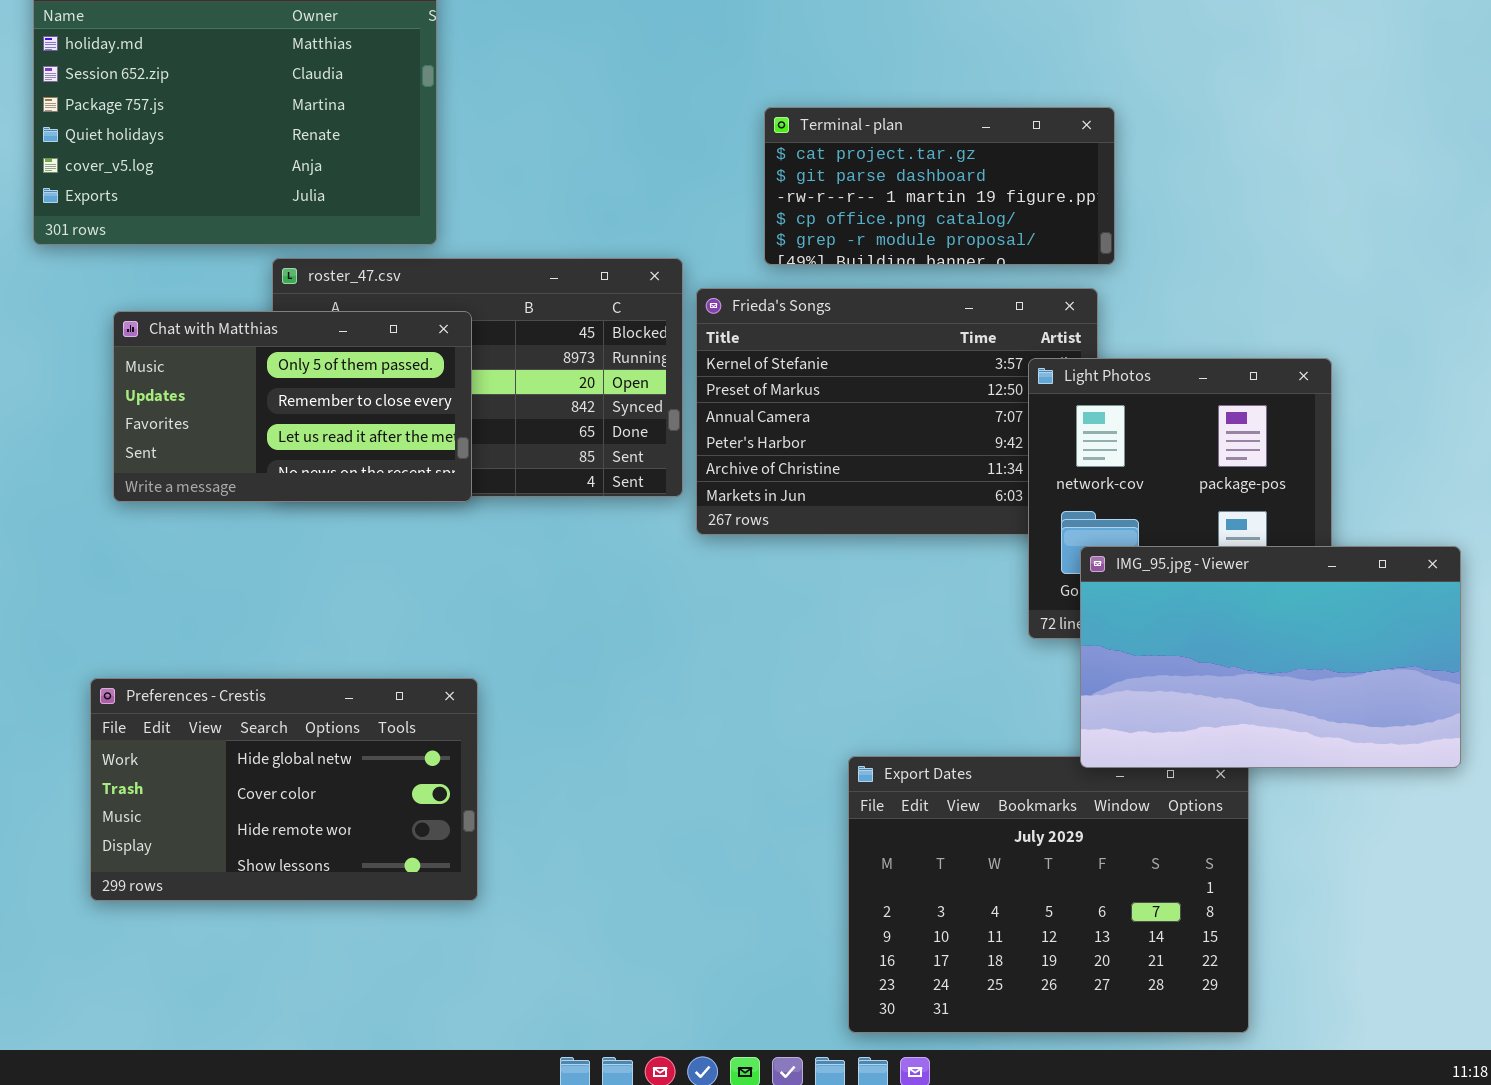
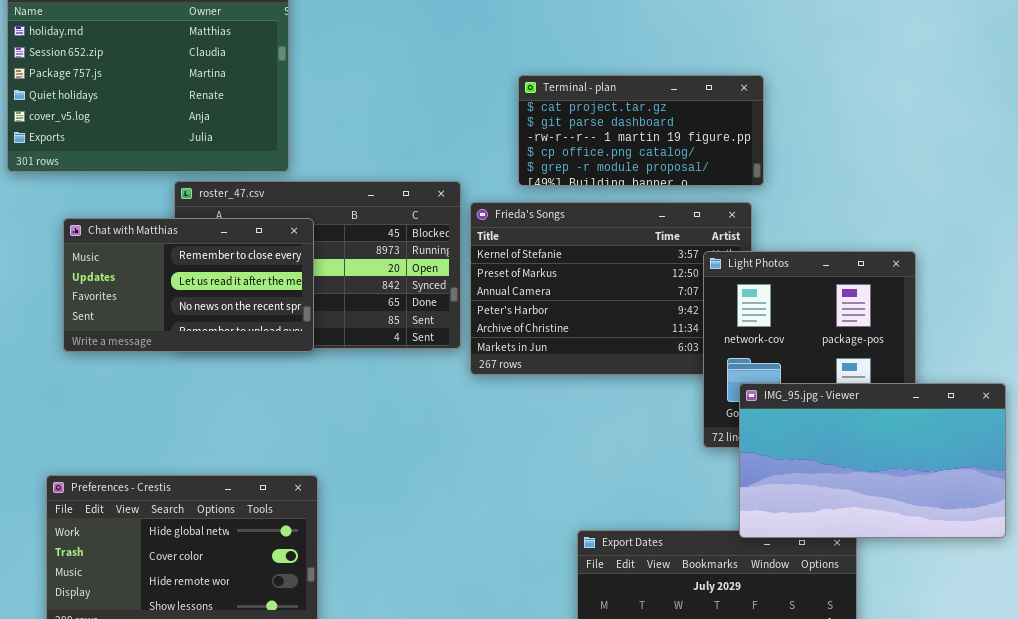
Chat with Matthias: [113,311,472,502] -> [63,218,314,352], scrolled down 1 row

